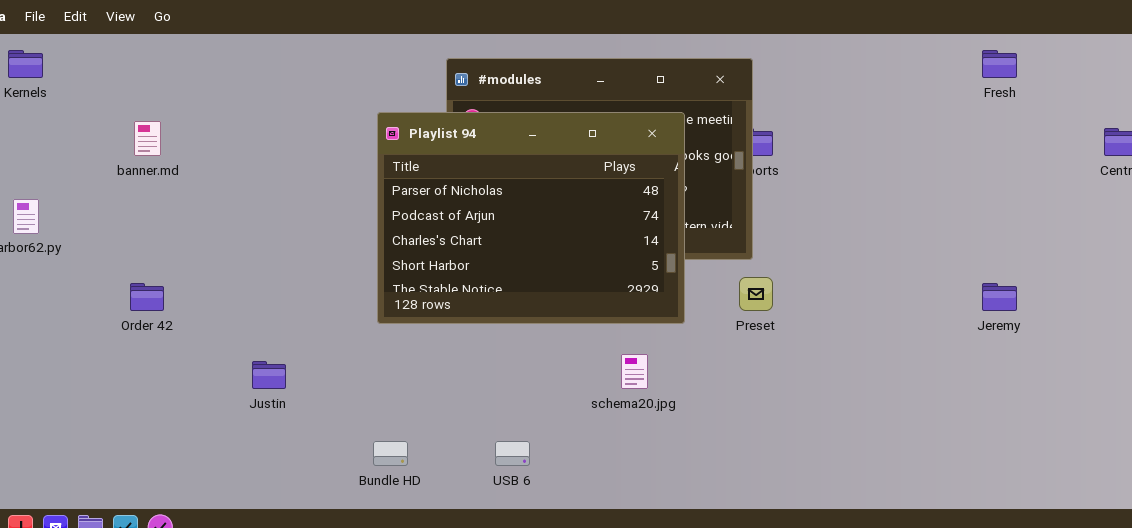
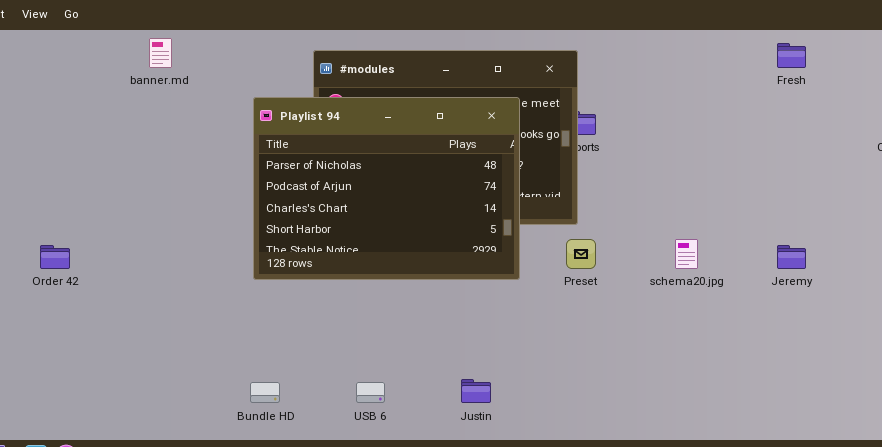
banner.md: [134,121,161,156] -> [149,38,172,68], moved
schema20.jpg: [621,354,648,389] -> [675,239,698,269], moved
Justin: [252,361,286,389] -> [461,379,491,403], moved

